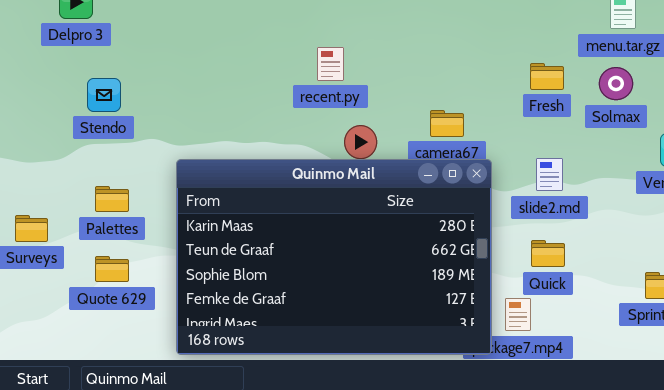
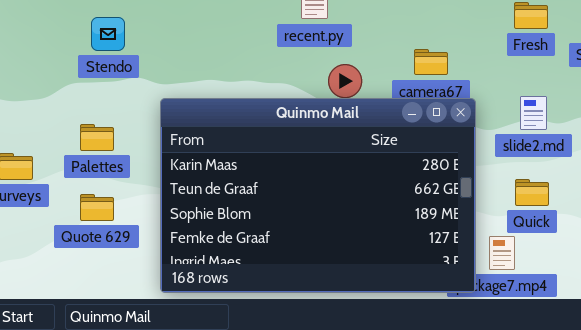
Stendo: [87,78,121,112] -> [91,17,125,51], moved

